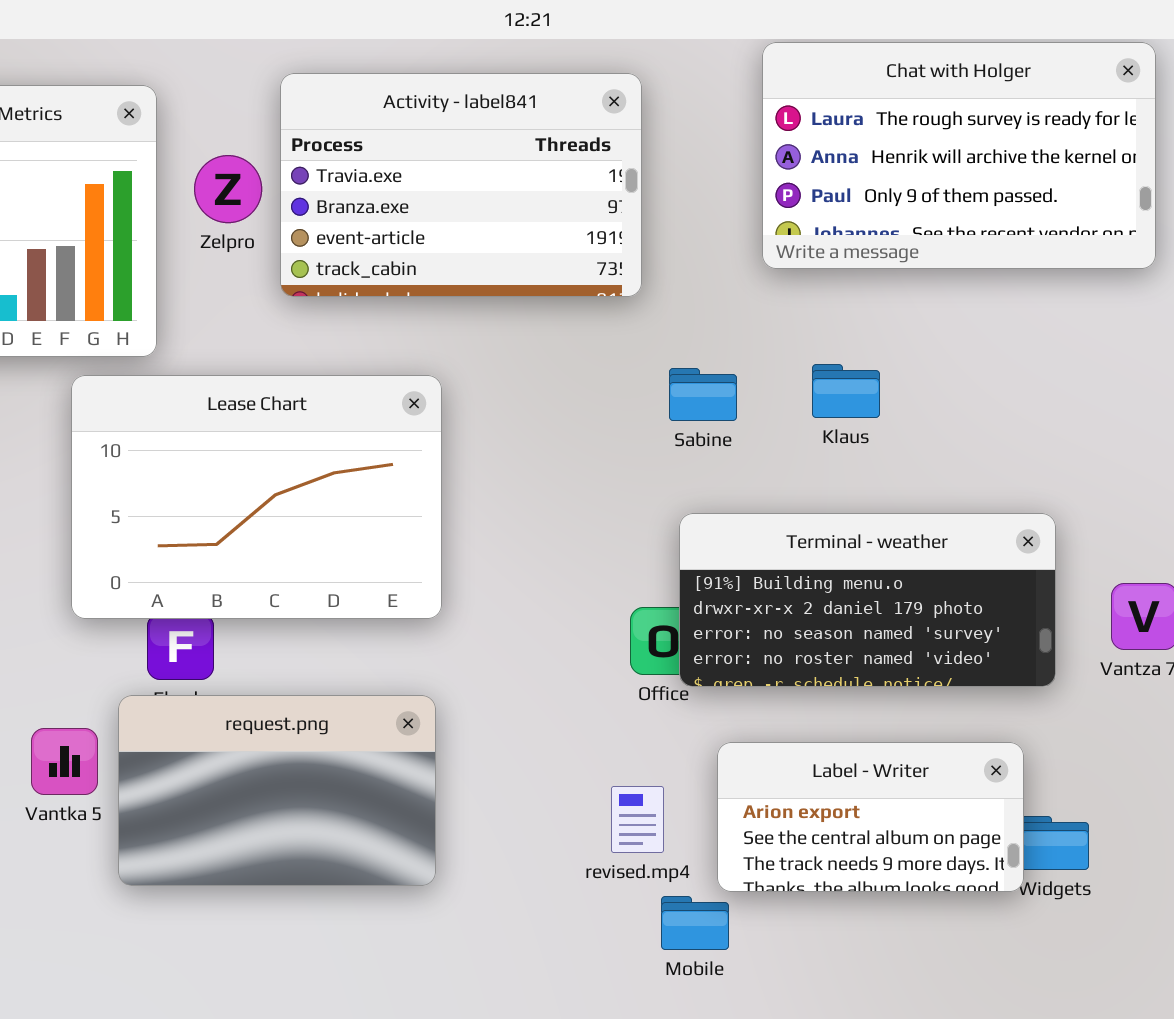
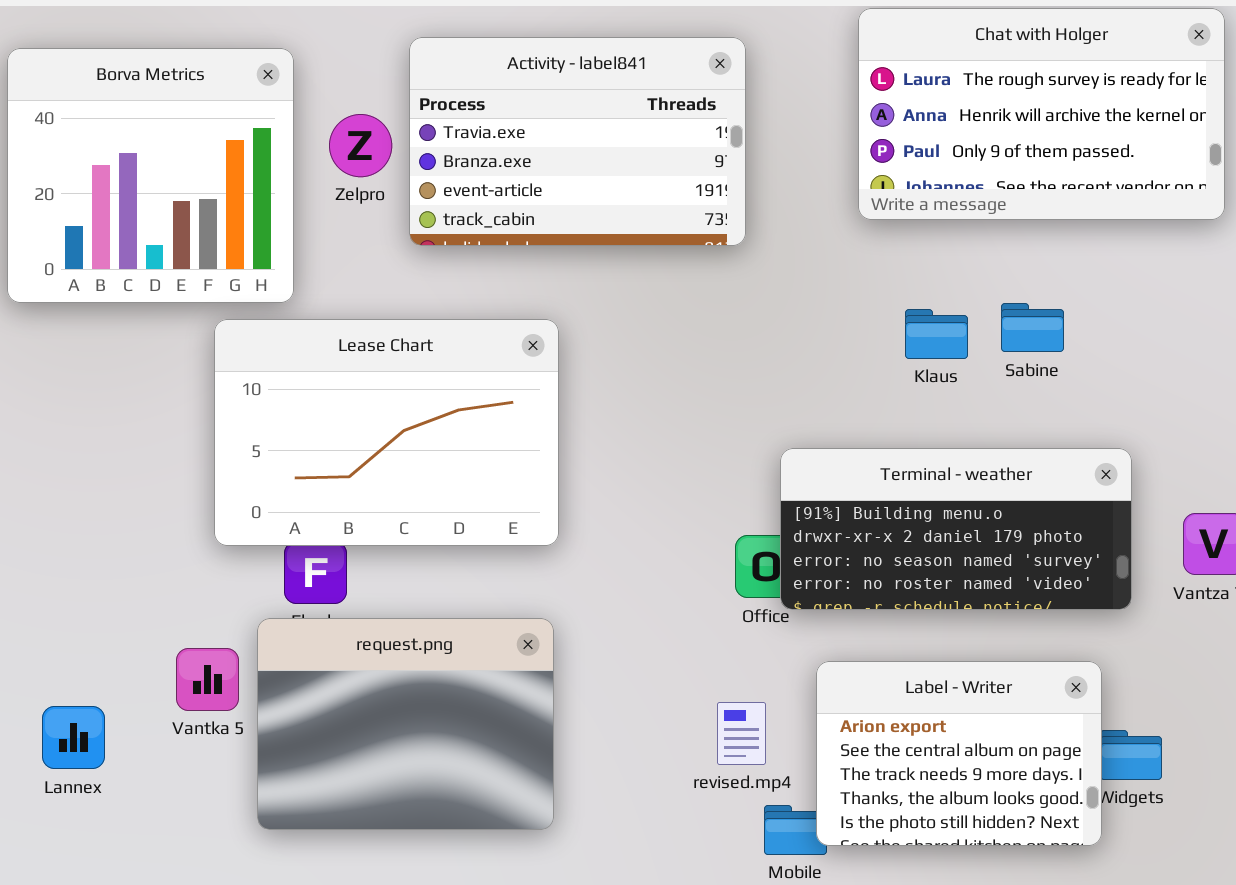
Sabine: [669,368,737,421] -> [1001,303,1064,352], moved
request.png: [118,695,436,886] -> [257,618,554,830], resized
Label - Writer: [717,742,1024,892] -> [816,661,1102,846], resized

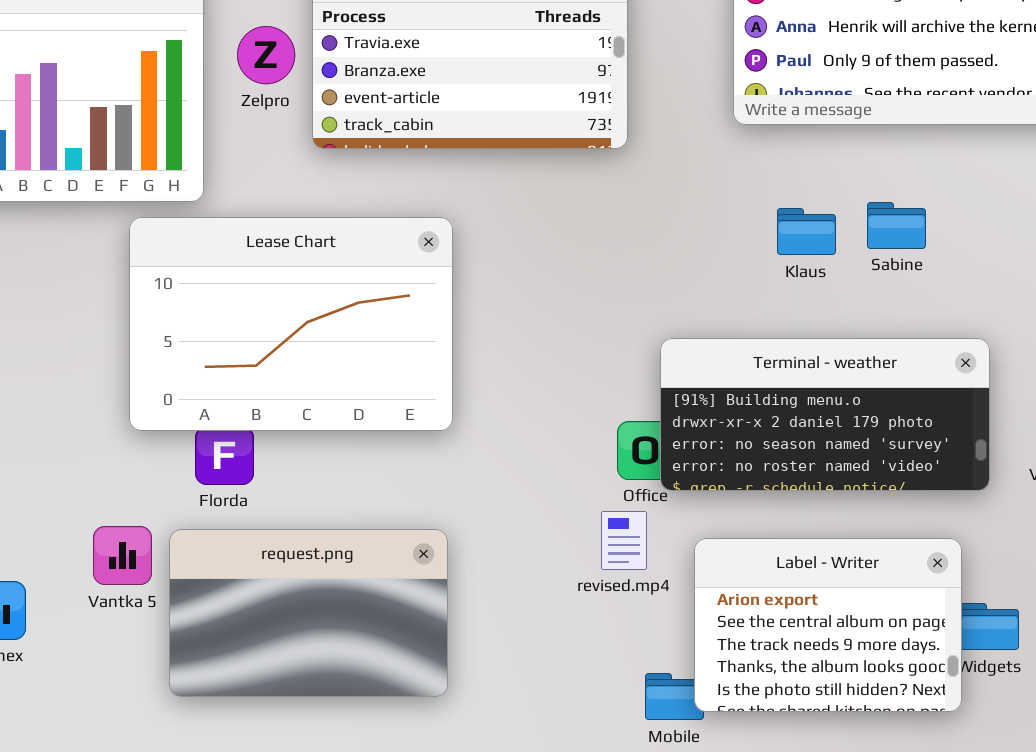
request.png: [257,618,554,830] -> [169,529,448,697], resized
revised.mp4: [717,702,766,765] -> [601,511,647,570], moved

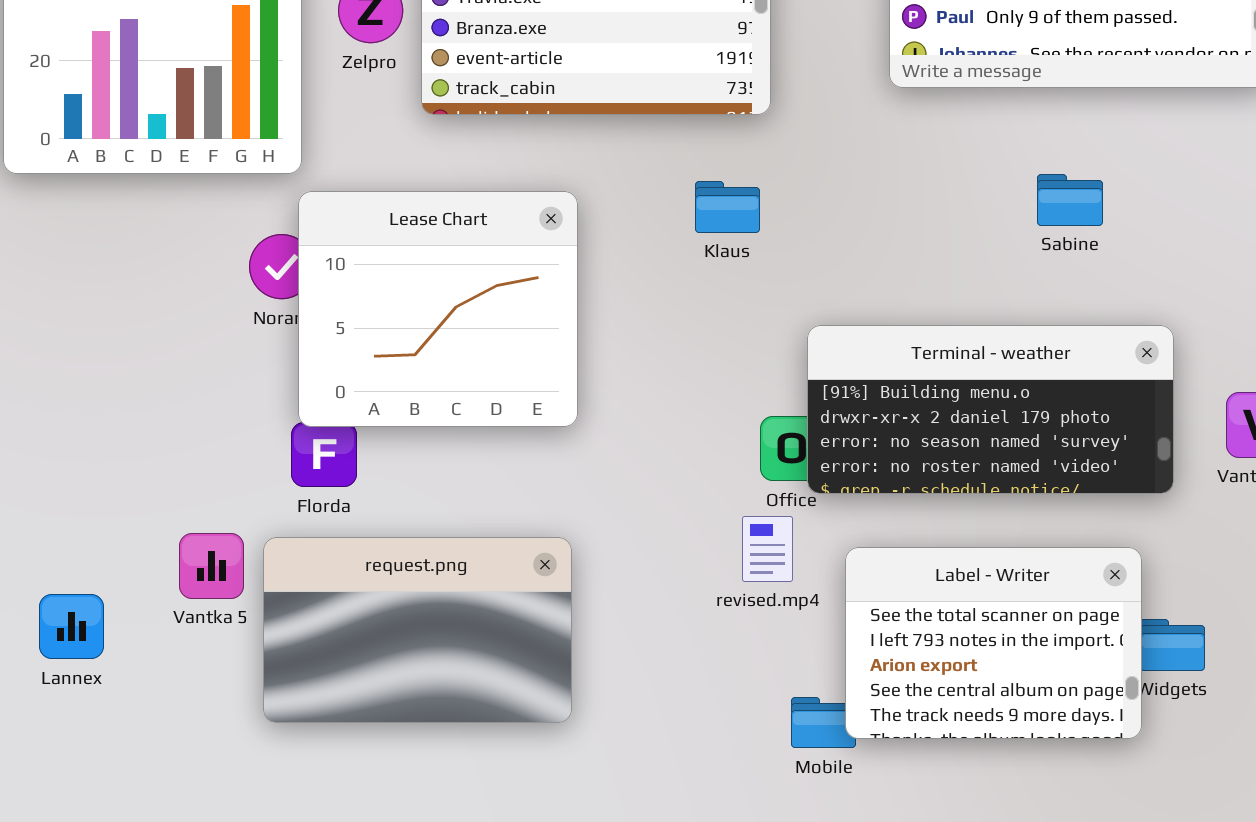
Klaus: [777,208,836,255] -> [695,181,760,233], moved
Lease Chart: [129,217,453,431] -> [298,191,578,427], resized
Label - Writer: [694,538,962,712] -> [845,547,1142,739], scrolled up 2 rows

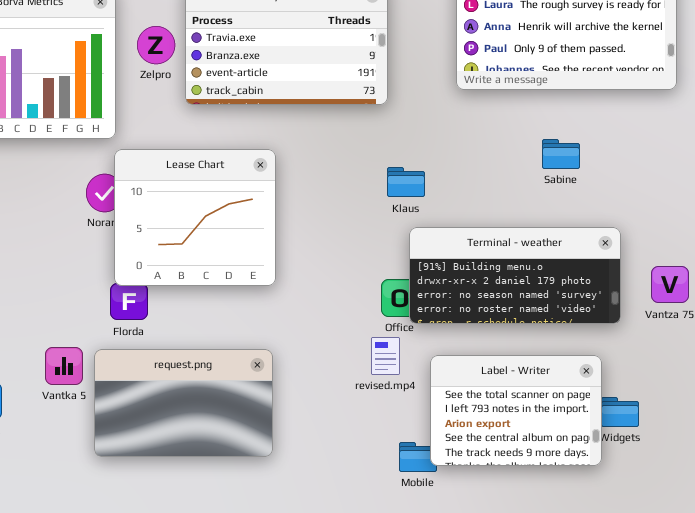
Klaus: [695,181,760,233] -> [387,167,425,197], moved

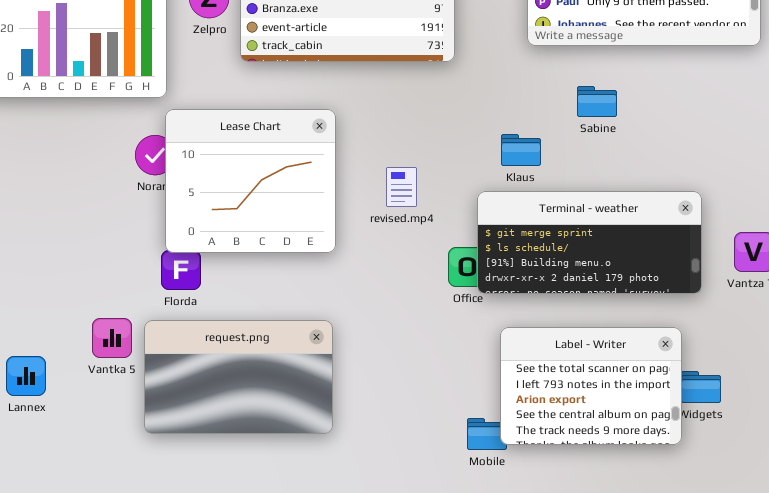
Sabine: [542,139,580,169] -> [577,86,617,117], moved
Klaus: [387,167,425,197] -> [501,134,541,166], moved
Terminal - weather: [409,227,621,324] -> [477,191,702,294], scrolled up 2 rows
revised.mp4: [371,337,400,375] -> [386,167,417,207], moved

